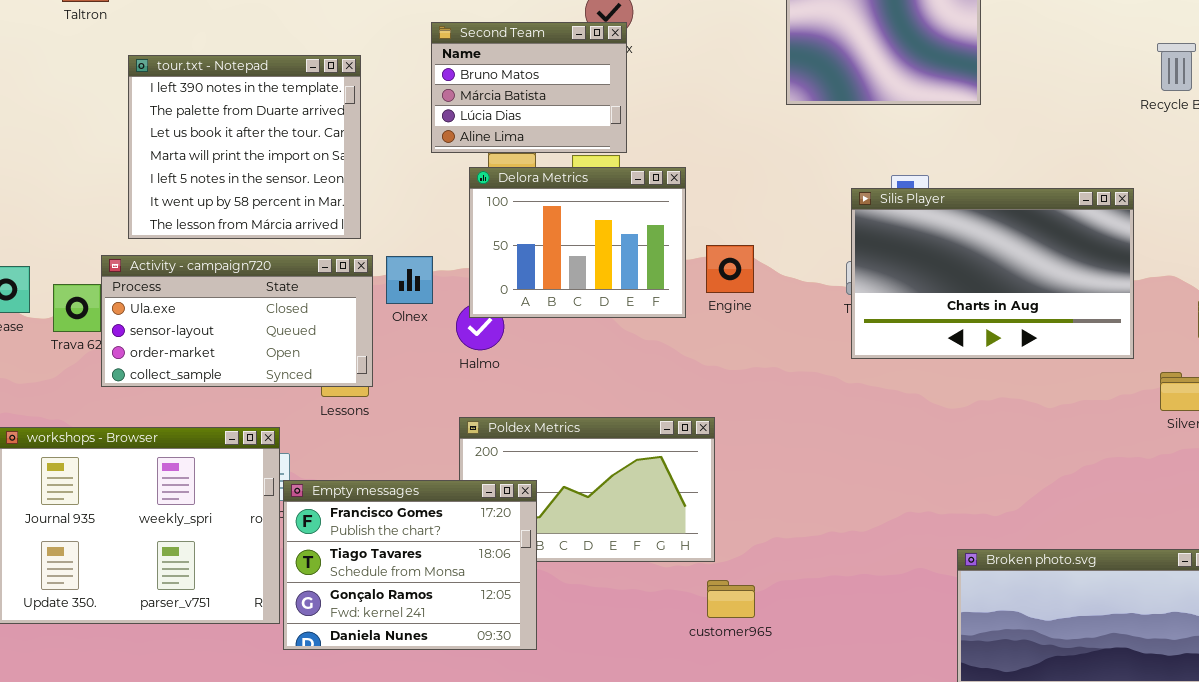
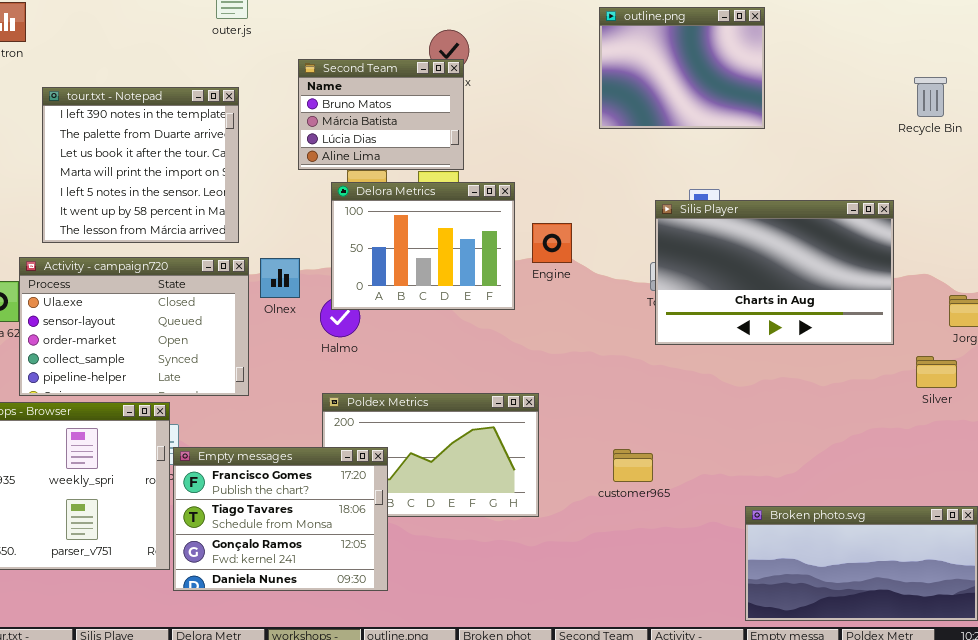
Engine: [706,245,754,293] -> [532,223,572,263], moved
Activity - campaign720: [101,255,373,387] -> [19,257,249,396], resized
customer965: [707,580,755,618] -> [613,449,653,482], moved

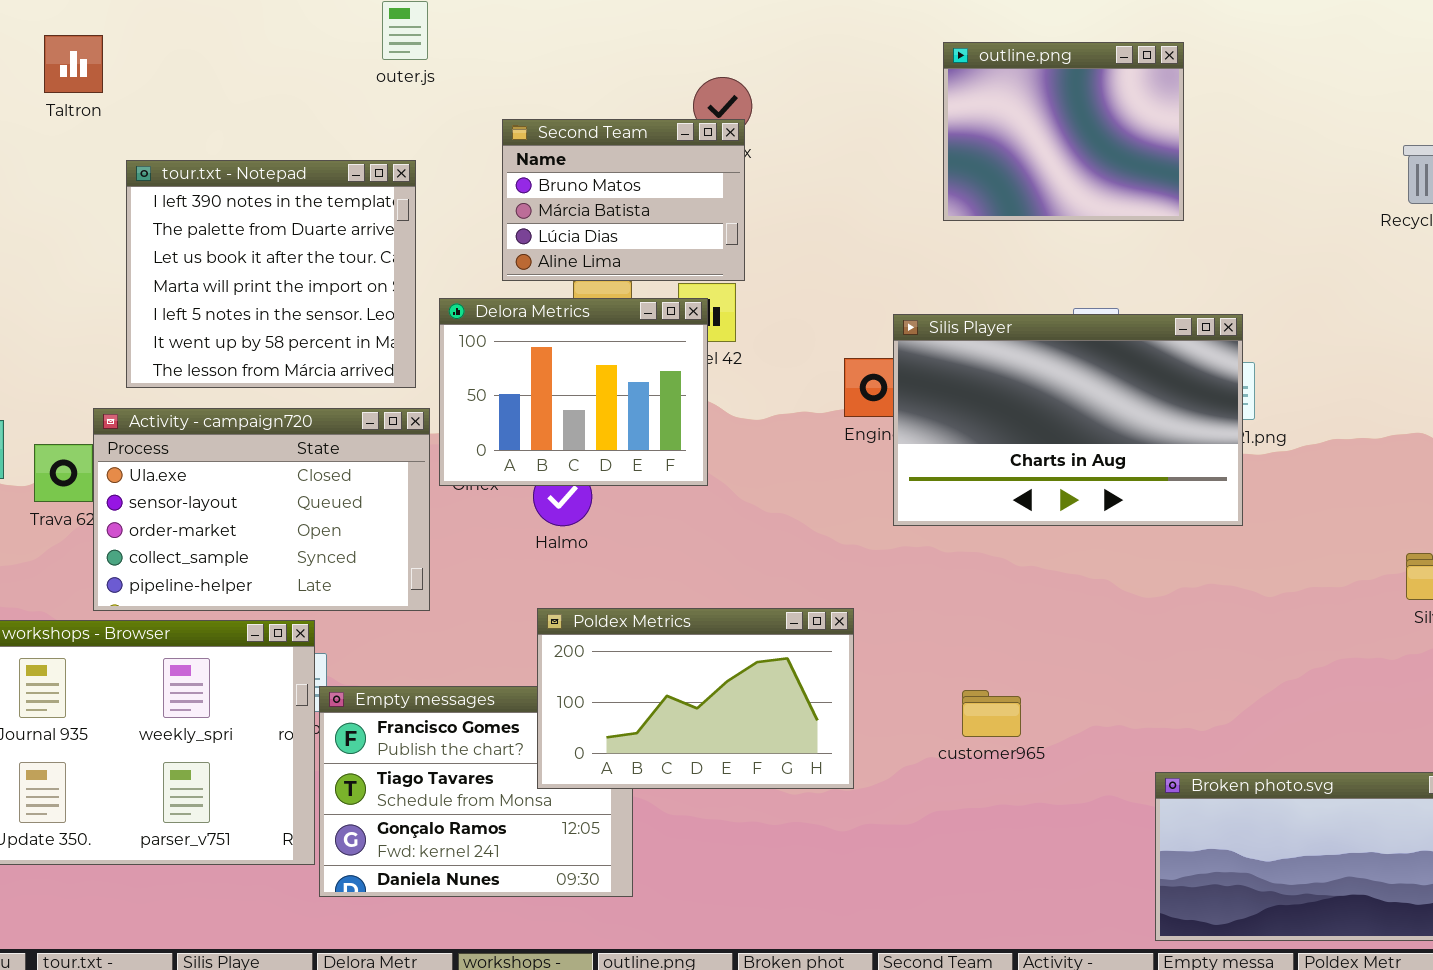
Delora Metrics: [331,182,515,310] -> [439,298,708,486], moved
Silis Player: [655,200,894,345] -> [893,314,1243,526], moved
Poldex Metrics: [322,393,539,517] -> [537,608,854,789], raised

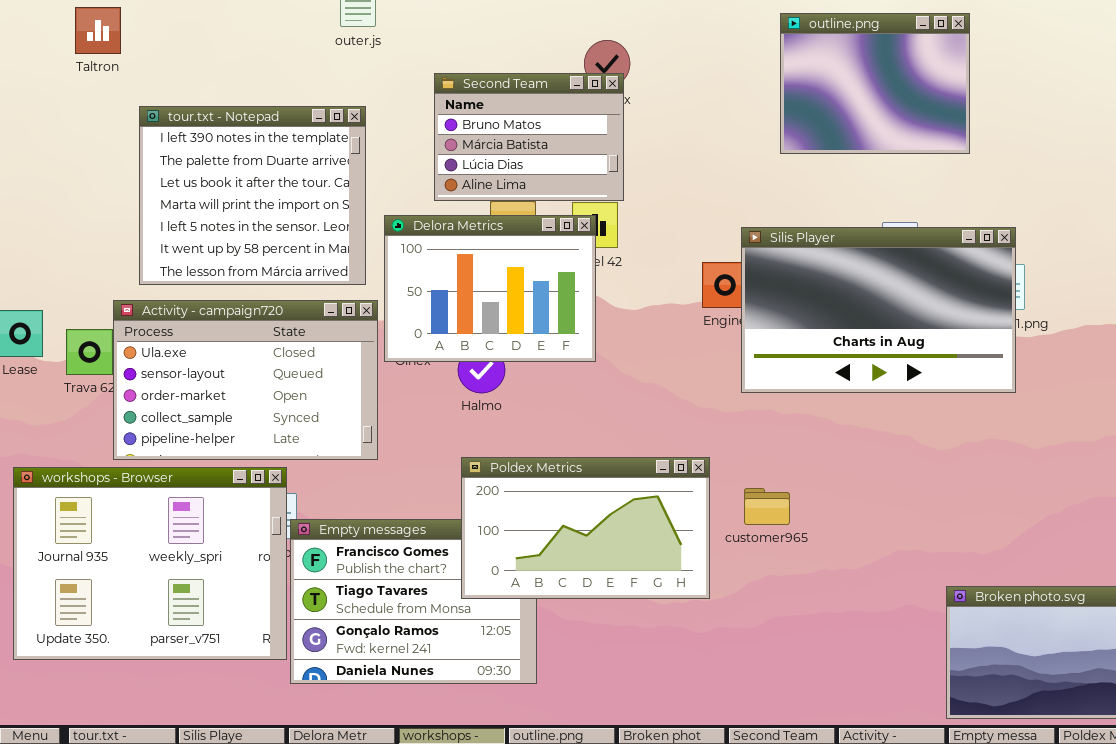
customer965: [962,690,1021,737] -> [744,488,790,525], moved

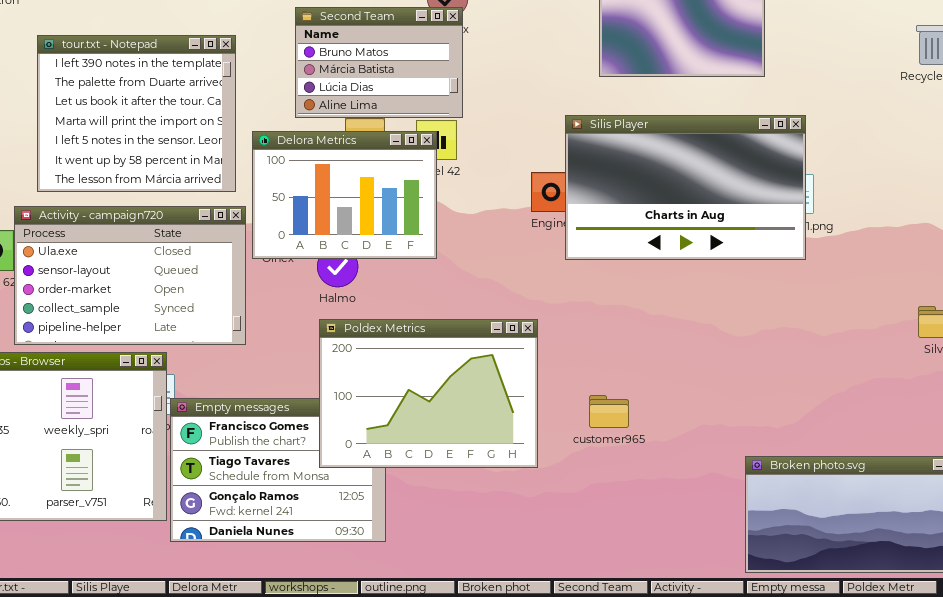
Silis Player: [741,227,1016,393] -> [565,115,806,260], moved
Poldex Metrics: [461,457,710,599] -> [319,319,538,468], resized
customer965: [744,488,790,525] -> [589,395,629,428], moved

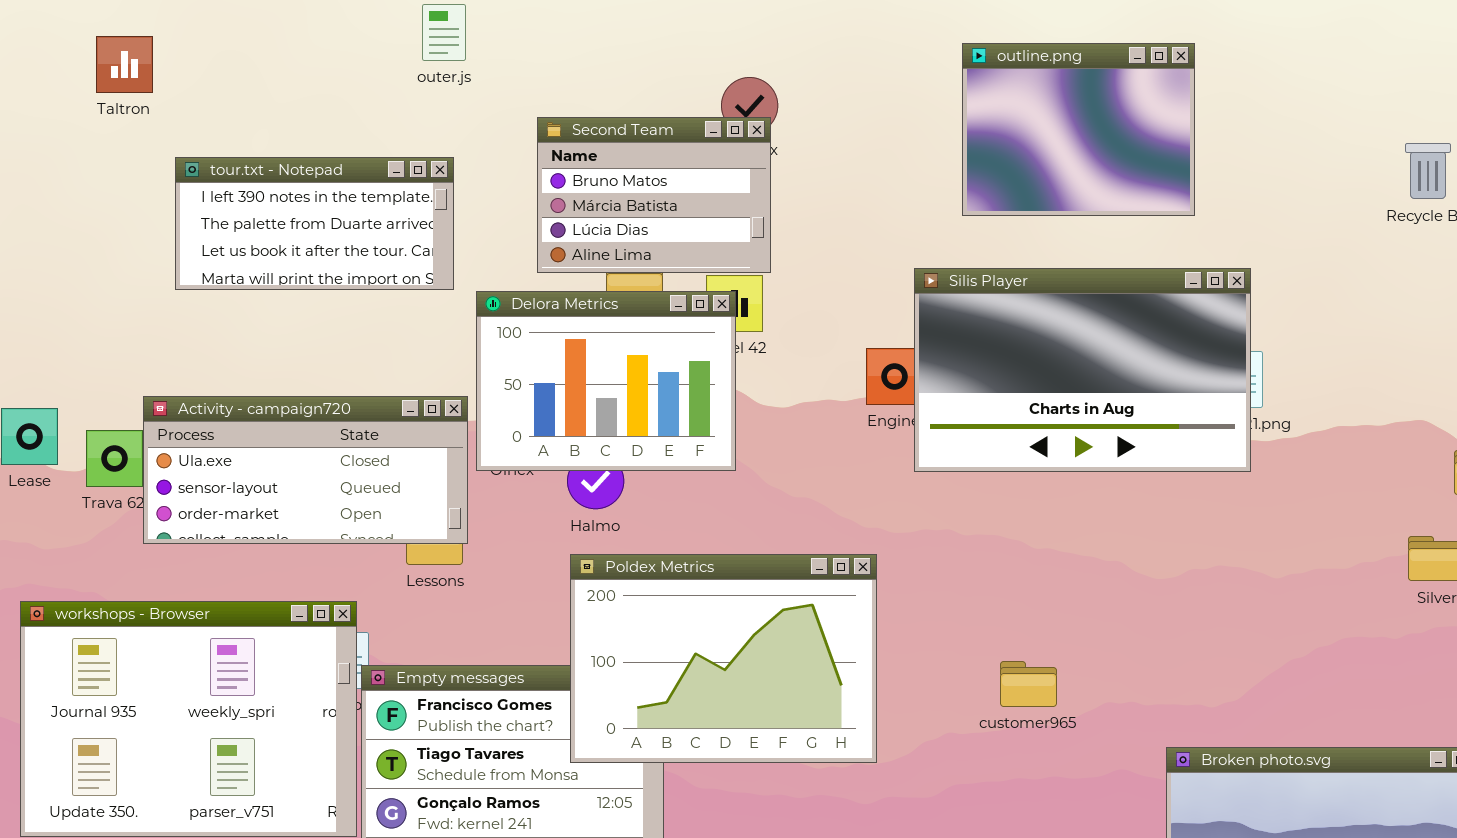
tour.txt - Notepad: [37,35,236,192] -> [175,157,454,290], resized
Activity - campaign720: [14,206,246,345] -> [143,396,468,544], resized
customer965: [589,395,629,428] -> [1000,661,1057,707], moved

